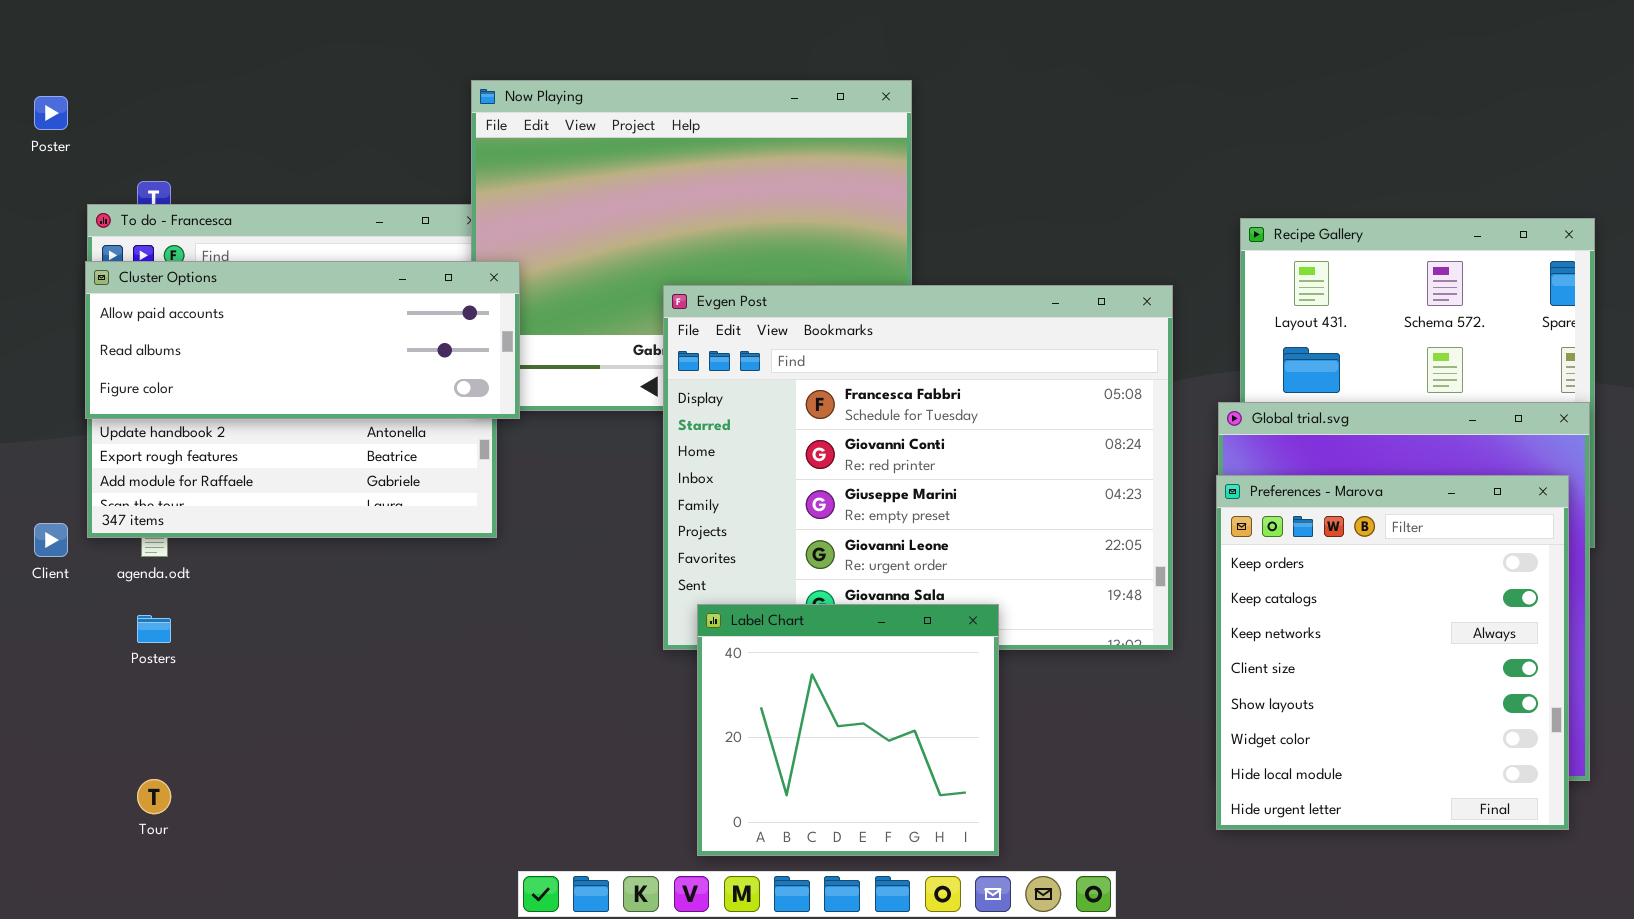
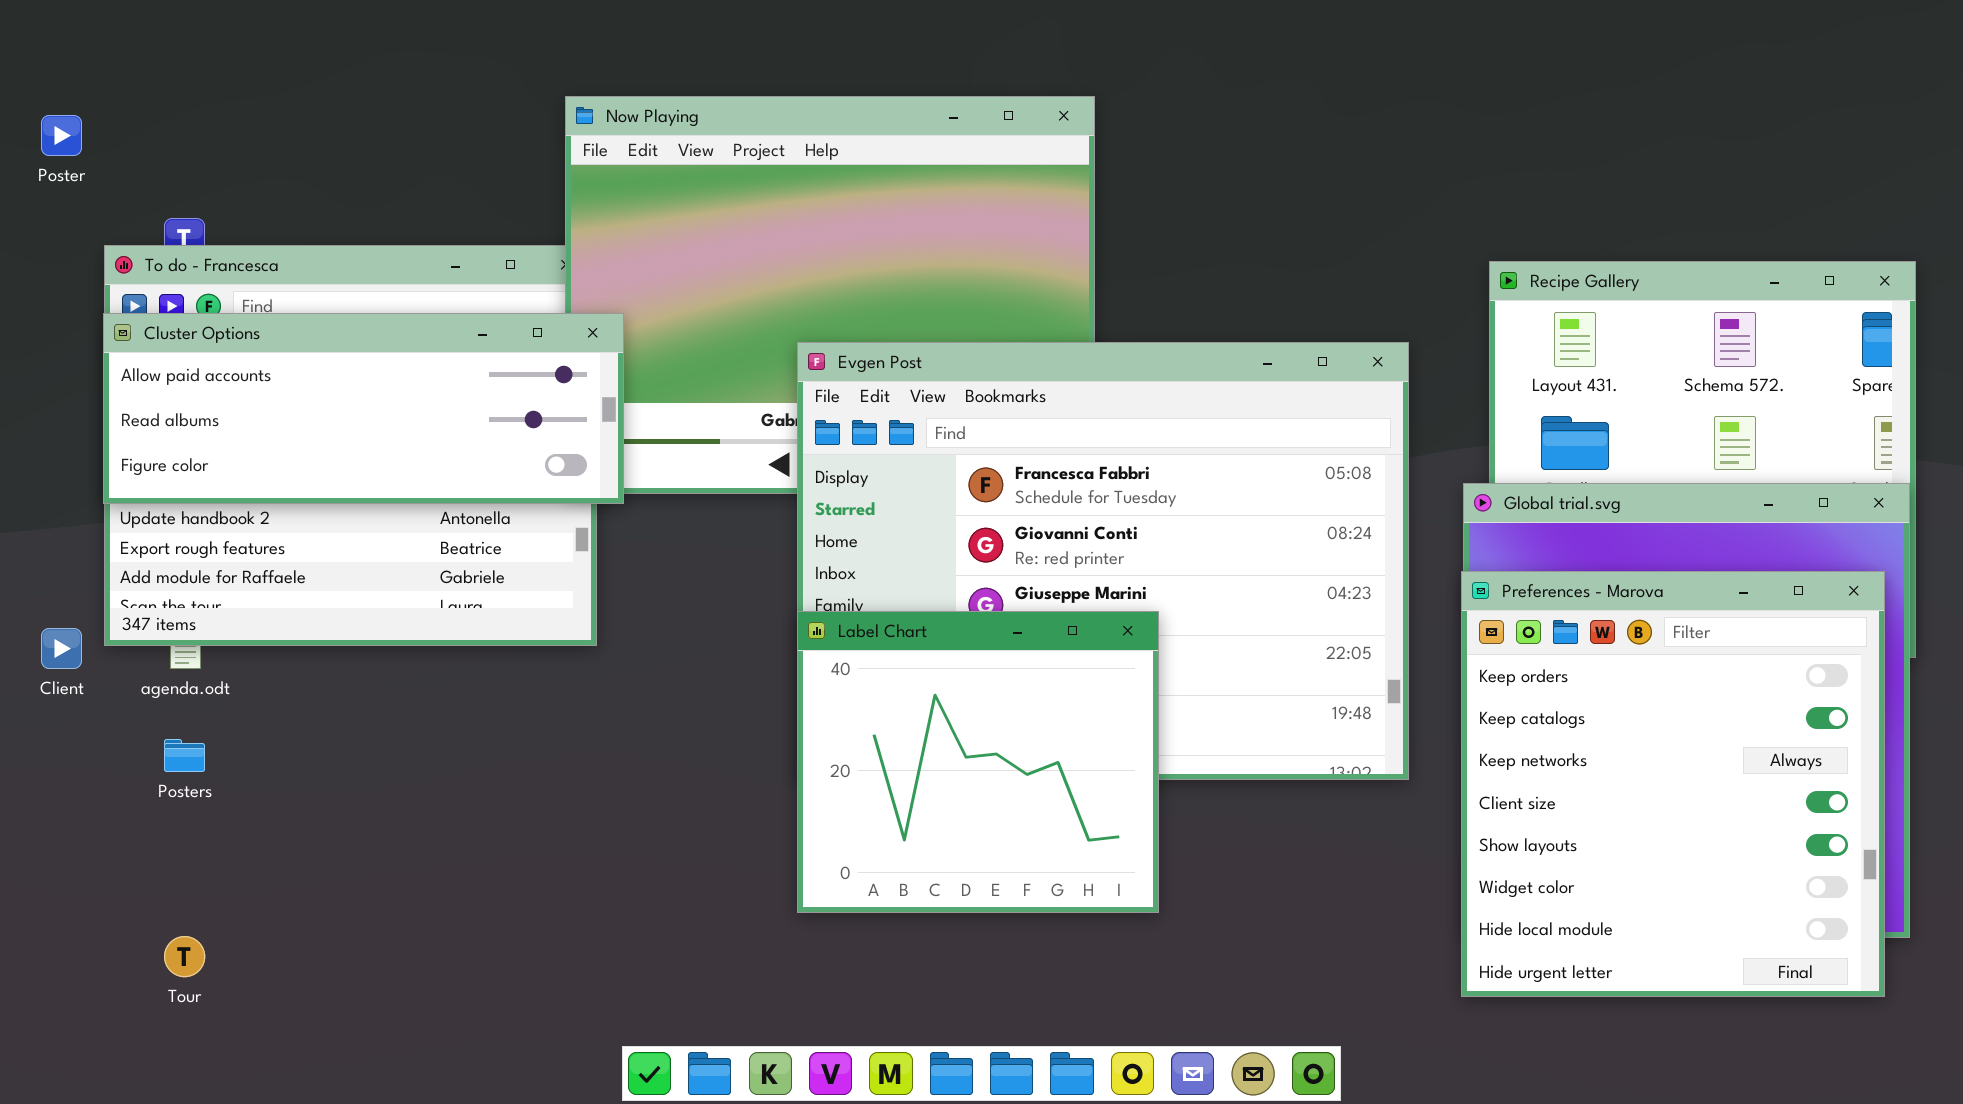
Label Chart: [697,604,999,856] -> [797,611,1159,913], moved

